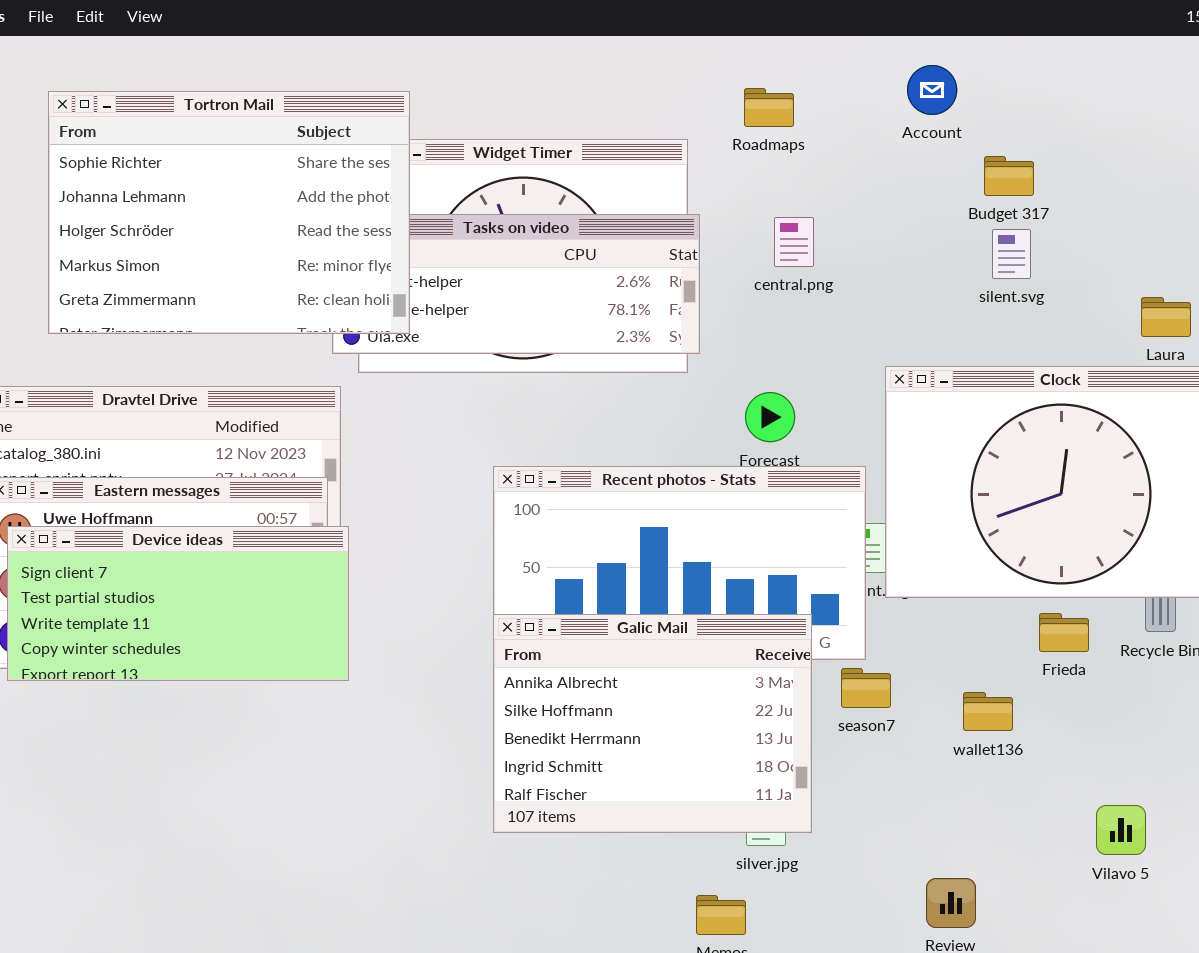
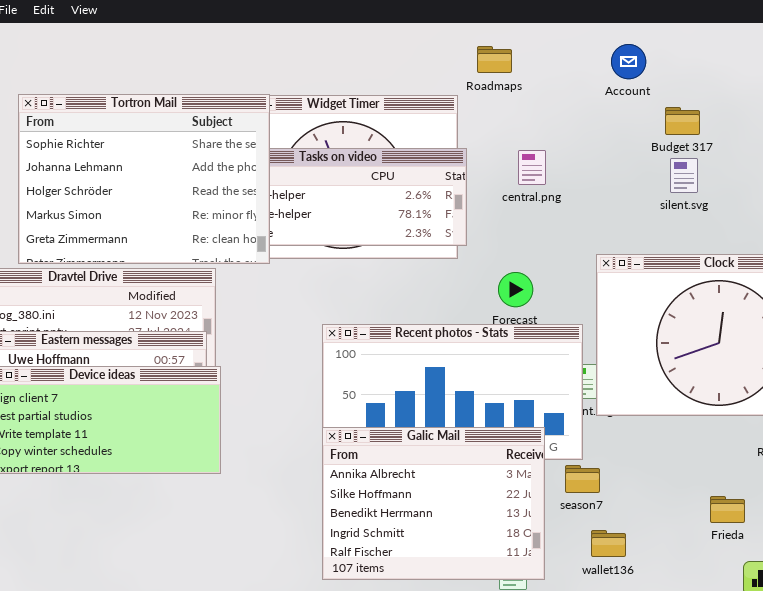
Roadmaps: [744,88,794,127] -> [477,46,512,73], moved
Tortron Mail: [48,91,410,334] -> [18,94,270,264], moved
Frieda: [1039,613,1089,652] -> [710,496,745,523], moved
wallet136: [963,692,1013,731] -> [591,530,626,557], moved

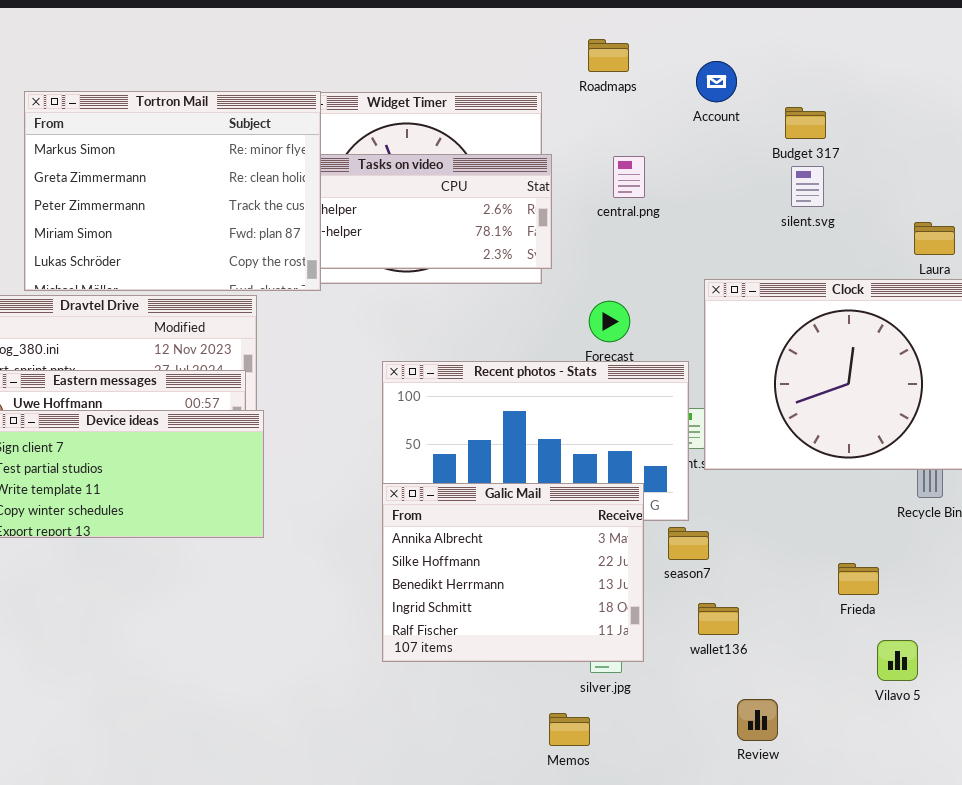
Account: [611,44,646,79] -> [696,61,737,102], moved
Roadmaps: [477,46,512,73] -> [588,39,629,72], moved
Tortron Mail: [18,94,270,264] -> [24,91,321,291], scrolled down 3 rows

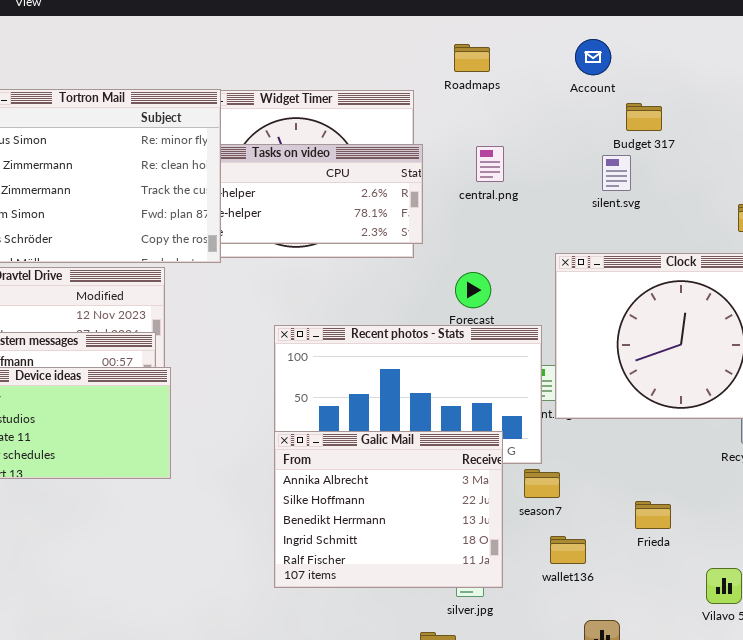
Account: [696,61,737,102] -> [575,39,611,75], moved
silent.svg: [791,166,824,207] -> [602,155,631,191], moved
Frieda: [838,563,879,595] -> [635,501,671,529], moved

